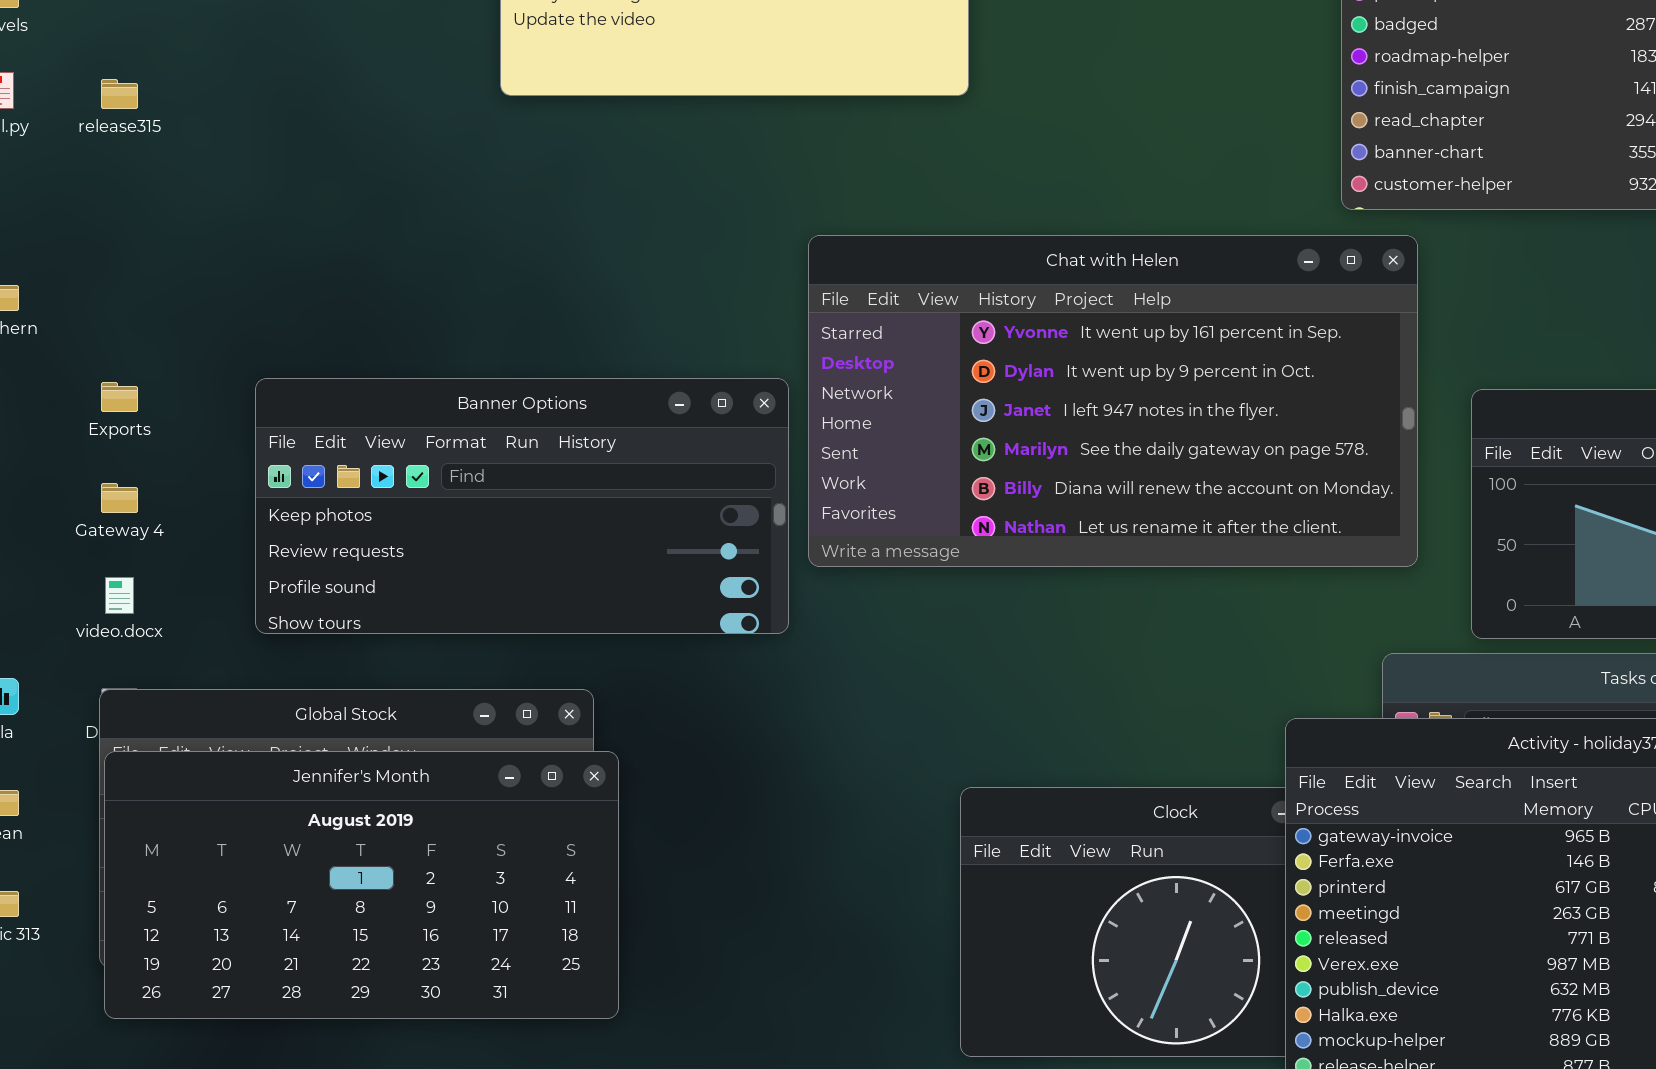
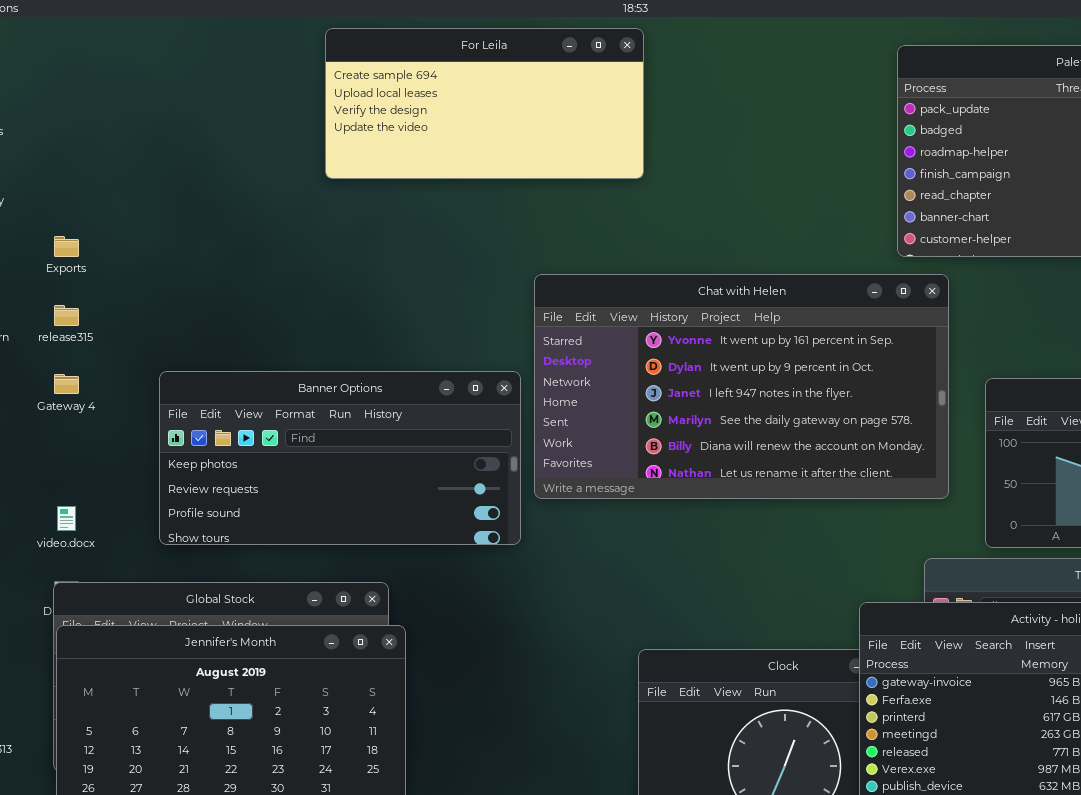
release315: [101,79,138,109] -> [54,305,79,326], moved
Exports: [101,382,138,412] -> [54,236,79,257], moved
Gateway 4: [101,483,138,513] -> [54,374,79,394], moved

